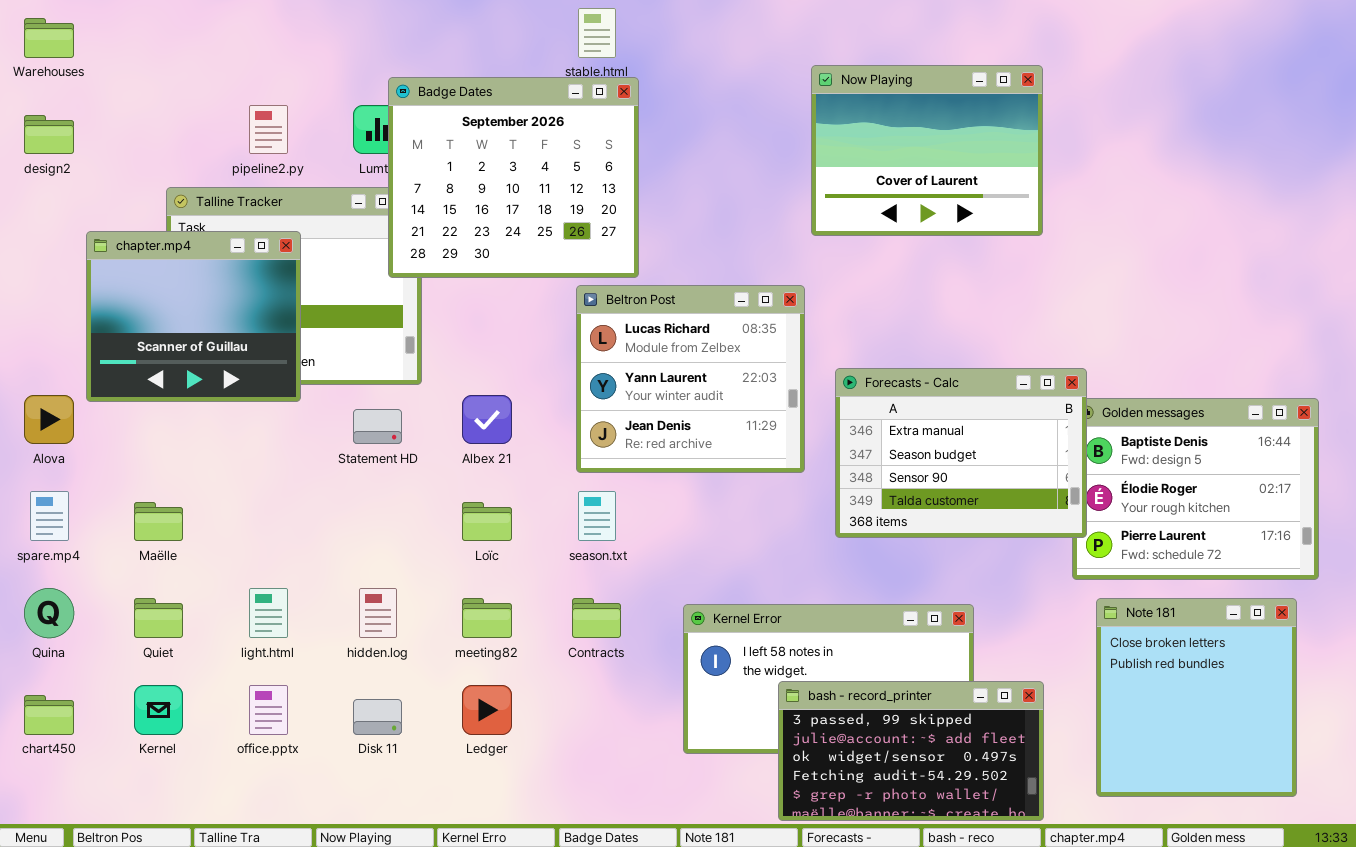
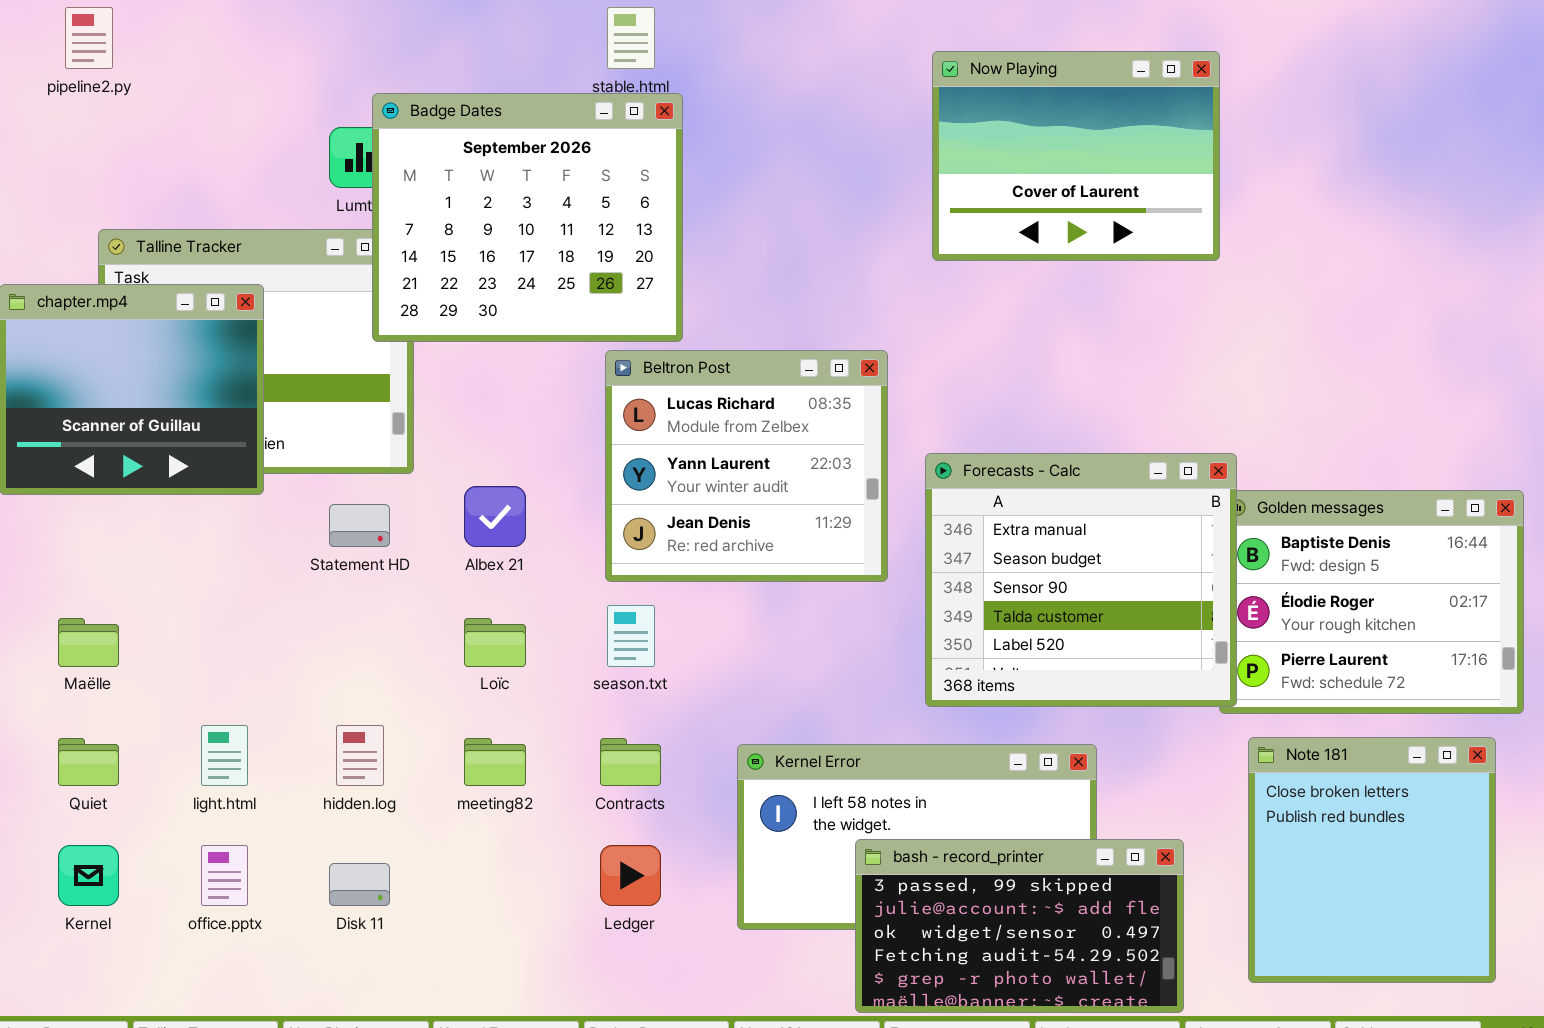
Now Playing: [811,65,1043,236] -> [932,51,1220,261], moved
pipeline2.py: [249,105,288,154] -> [65,7,113,69], moved
Forecasts - Calc: [835,368,1087,538] -> [925,453,1237,707], resized
Ledger: [462,685,512,735] -> [600,845,661,906], moved

